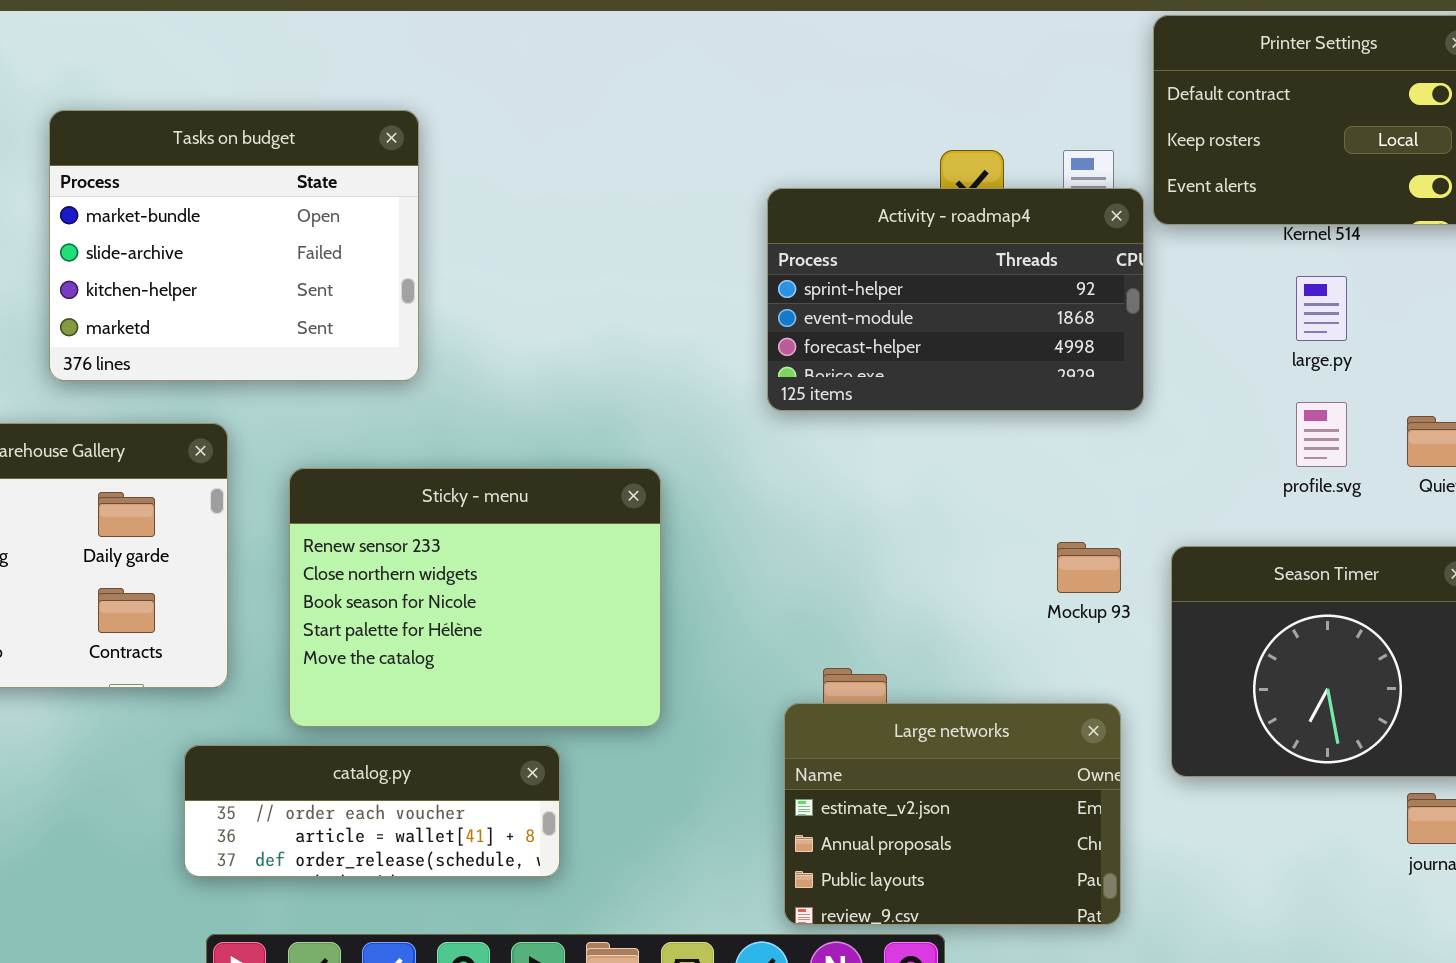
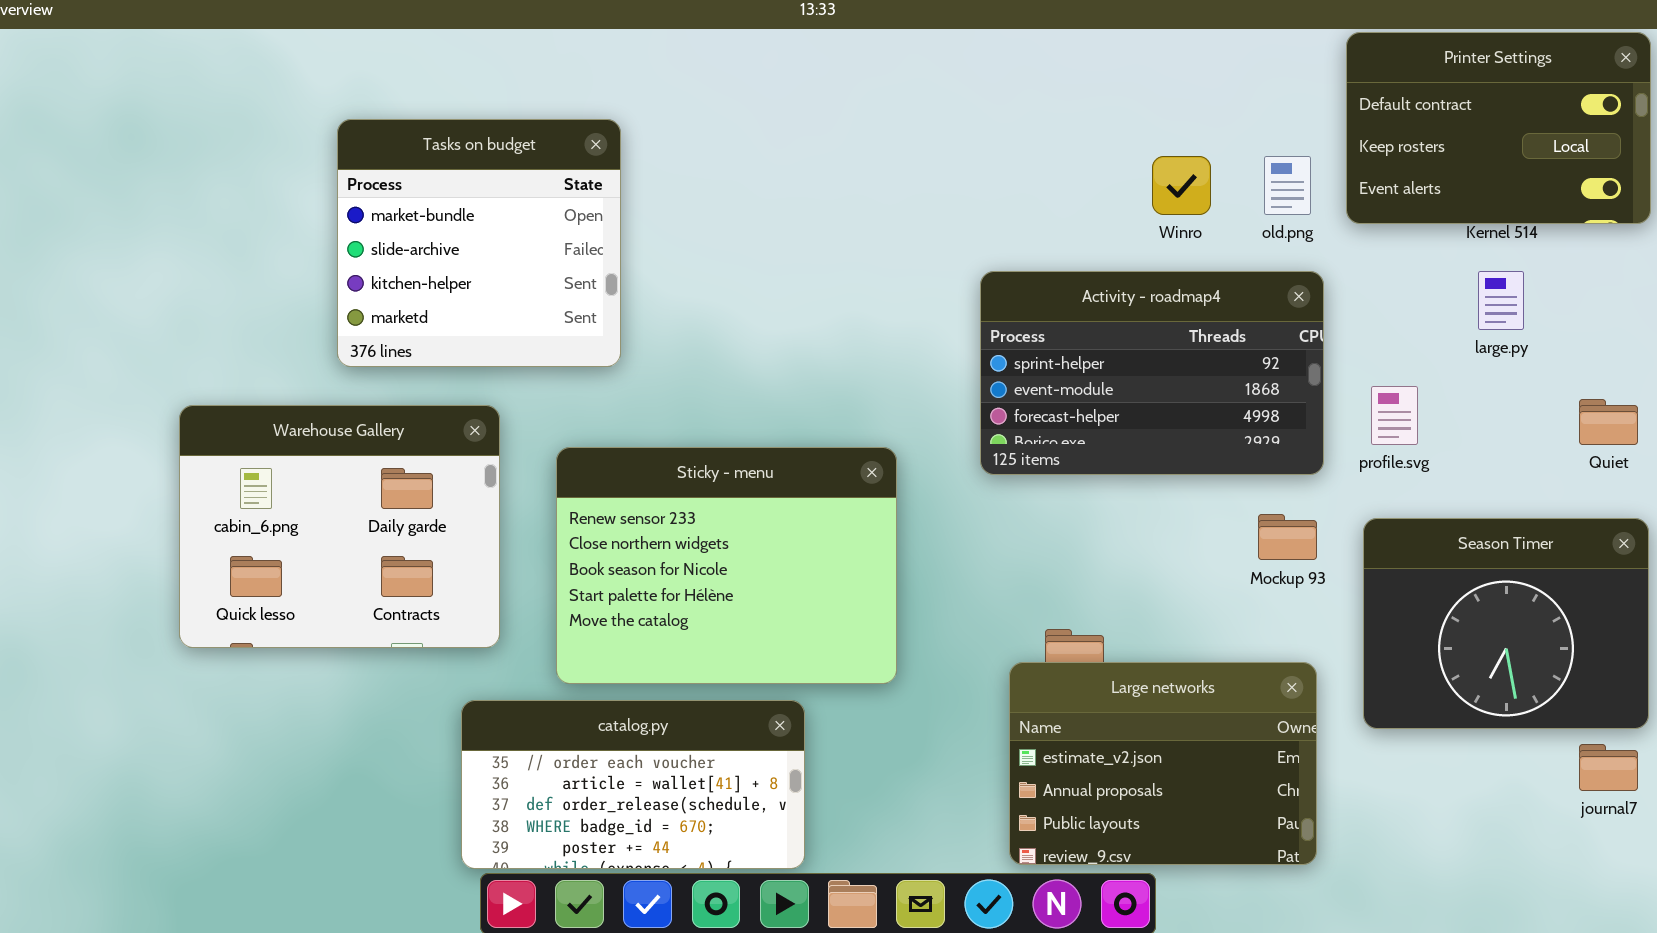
Tasks on budget: [49,110,419,381] -> [337,119,621,367], resized
Activity - roadmap4: [767,188,1144,411] -> [980,271,1324,475], moved
profile.svg: [1296,402,1347,467] -> [1371,386,1418,445], moved
catalog.py: [184,745,560,877] -> [461,700,805,869], resized

